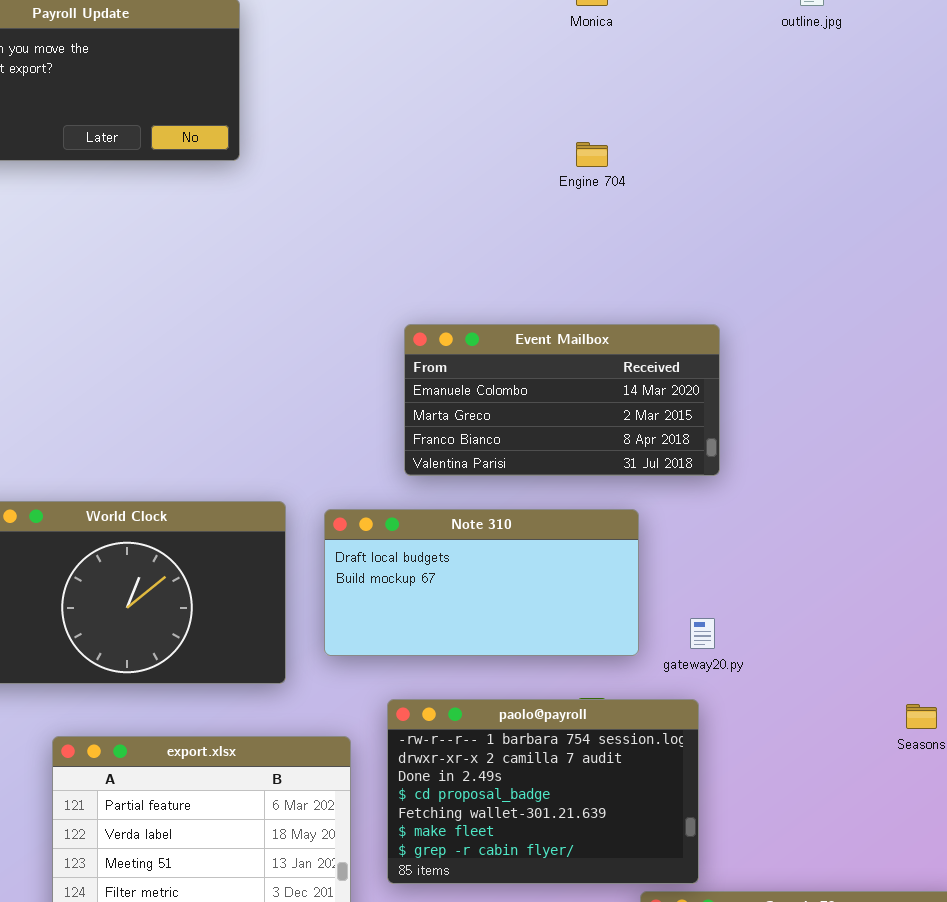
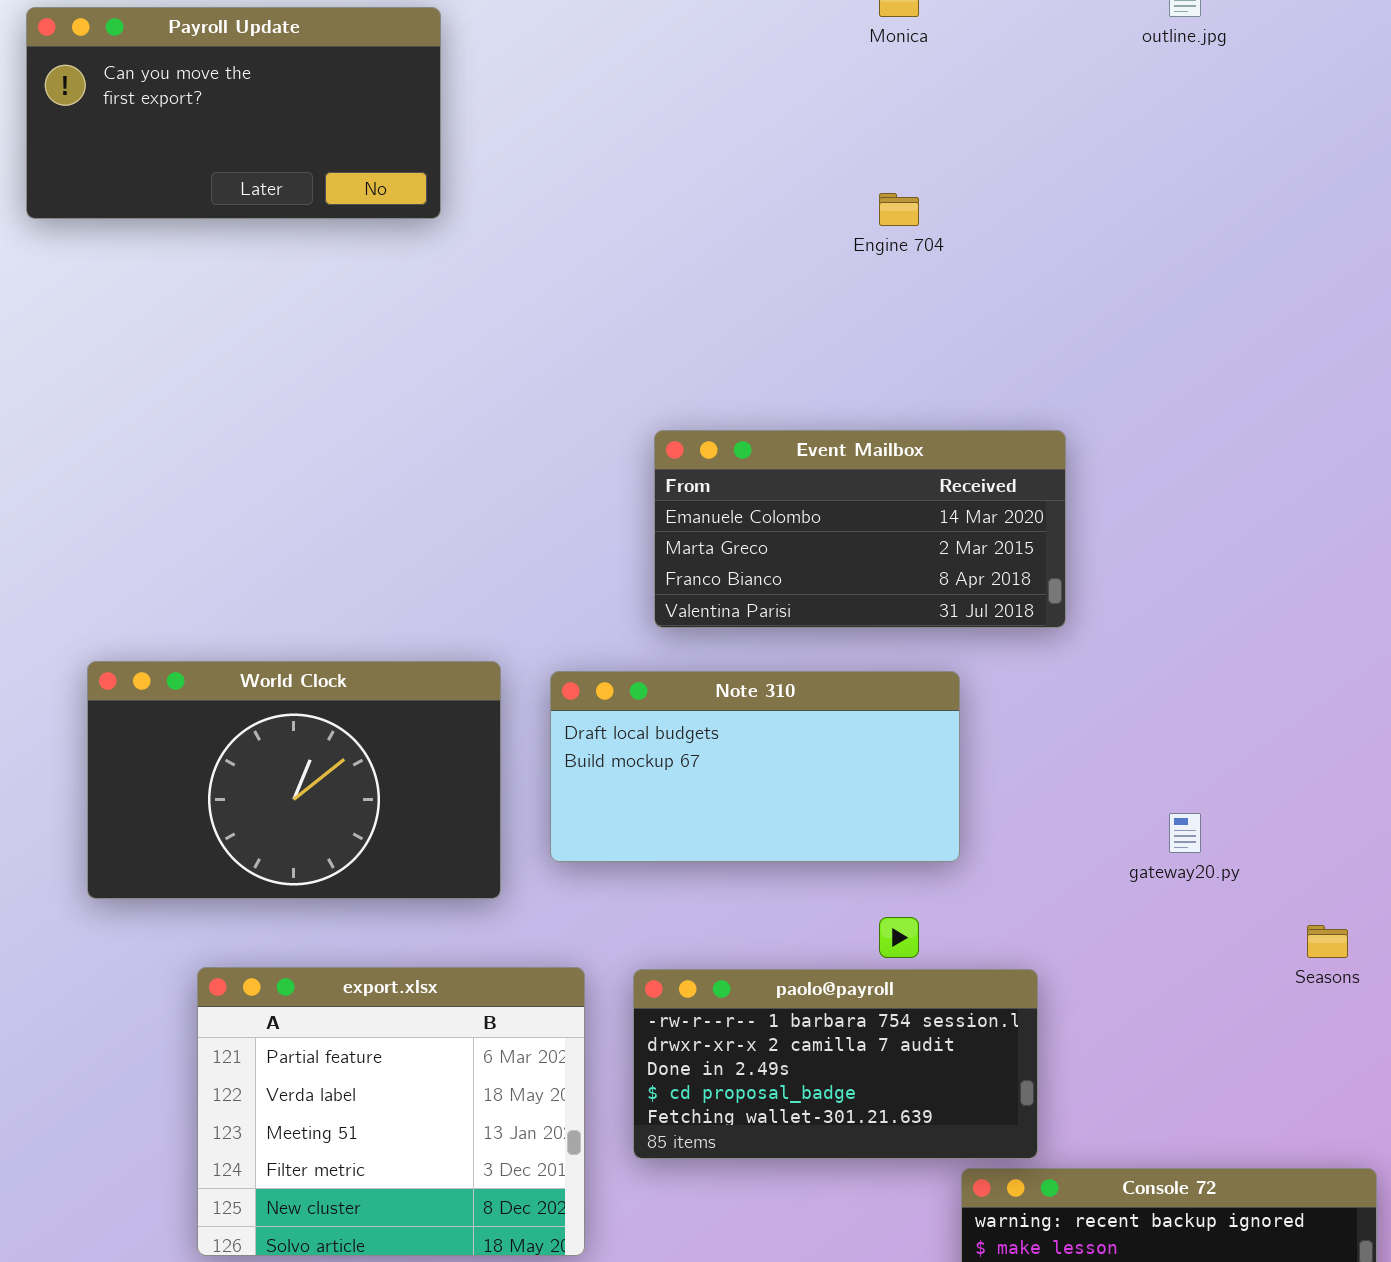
gateway20.py: [690,618,715,649] -> [1169,813,1201,853], moved
paolo@payroll: [387,699,699,884] -> [633,969,1038,1159], resized

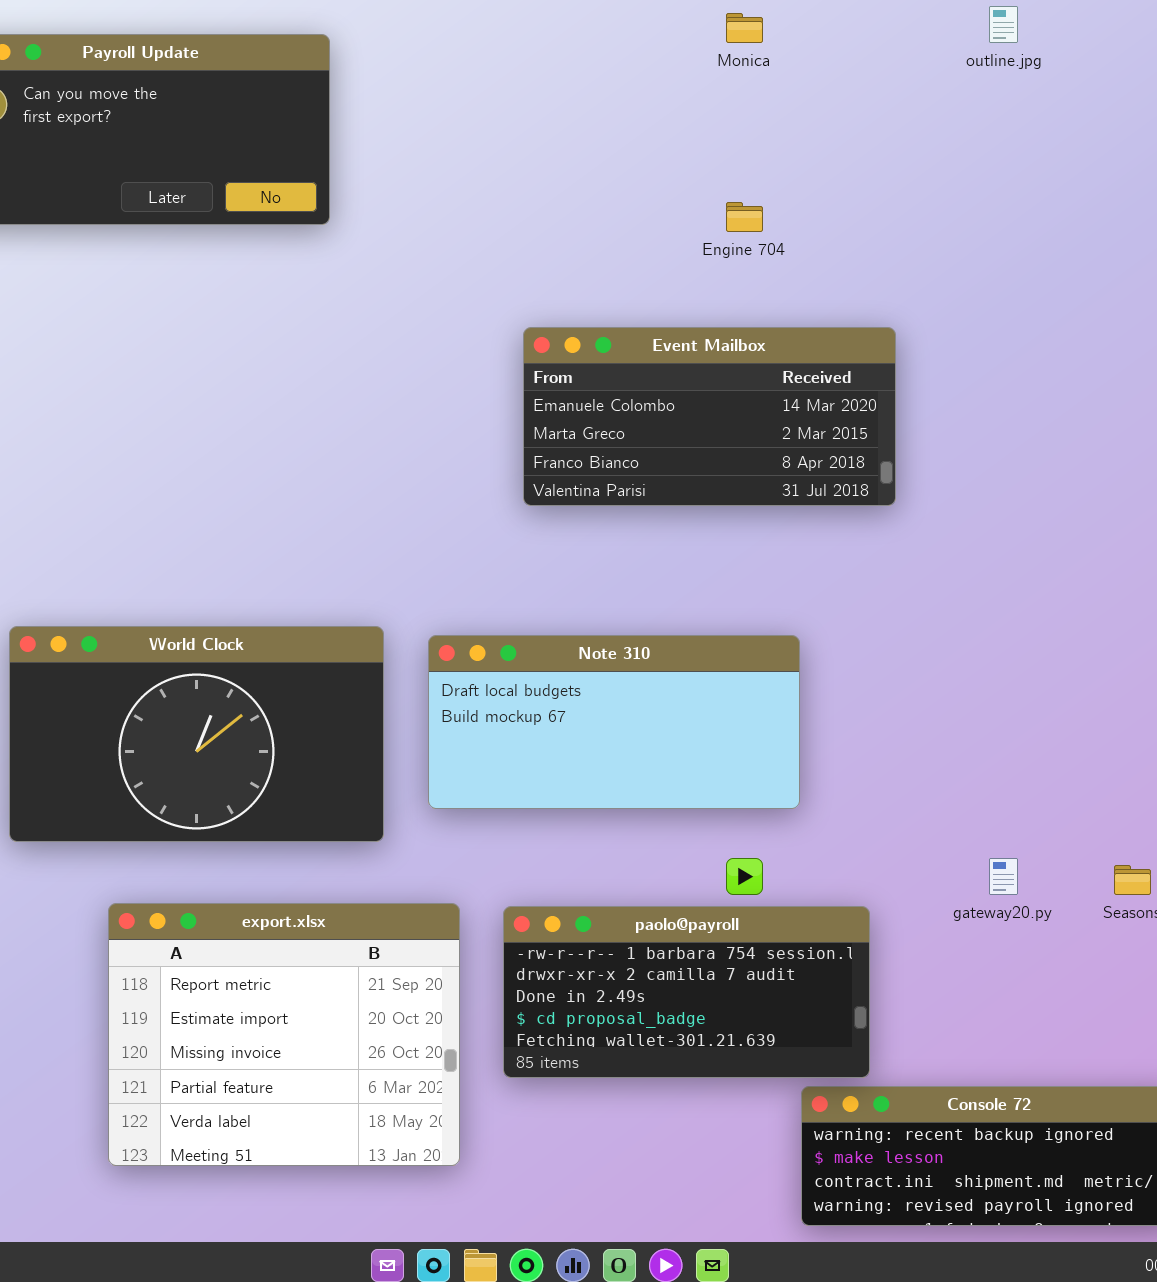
Event Mailbox: [654,430,1066,628] -> [523,327,896,506], moved
gateway20.py: [1169,813,1201,853] -> [989,858,1018,895], moved
export.xlsx: [197,967,585,1256] -> [108,903,460,1166], scrolled up 3 rows

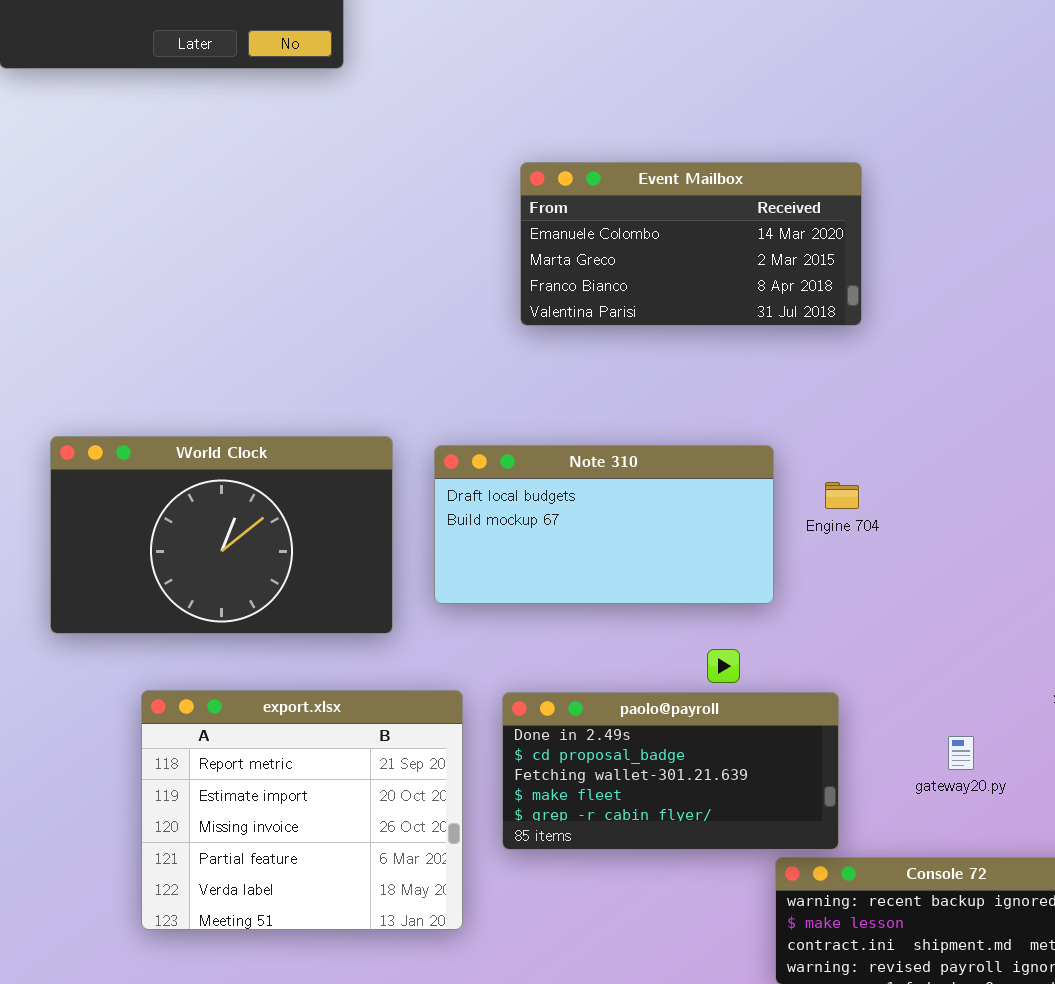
Engine 704: [726,202,763,232] -> [825,482,859,509], moved
gateway20.py: [989,858,1018,895] -> [948,736,974,770], moved
paolo@payroll: [503,906,870,1078] -> [502,692,839,850], scrolled down 2 rows

